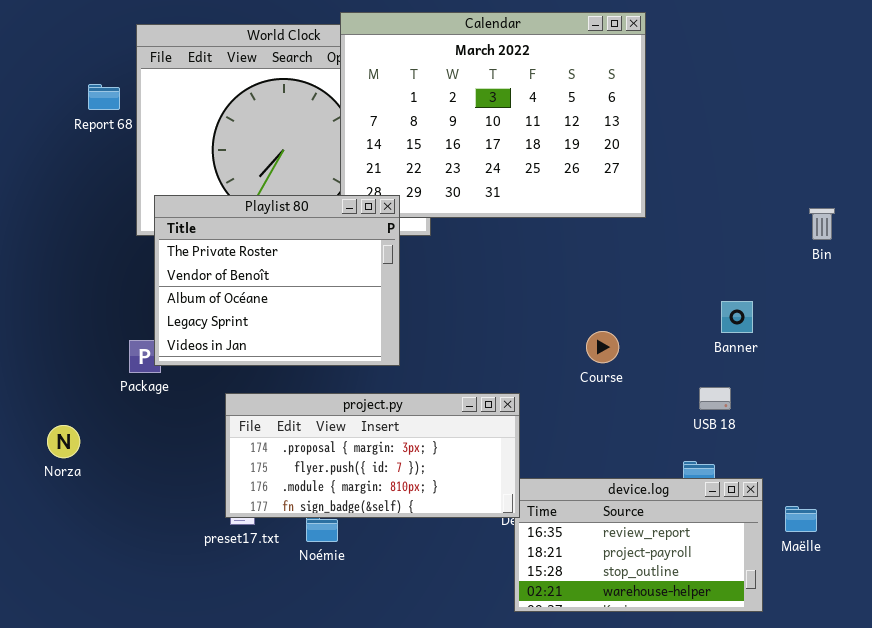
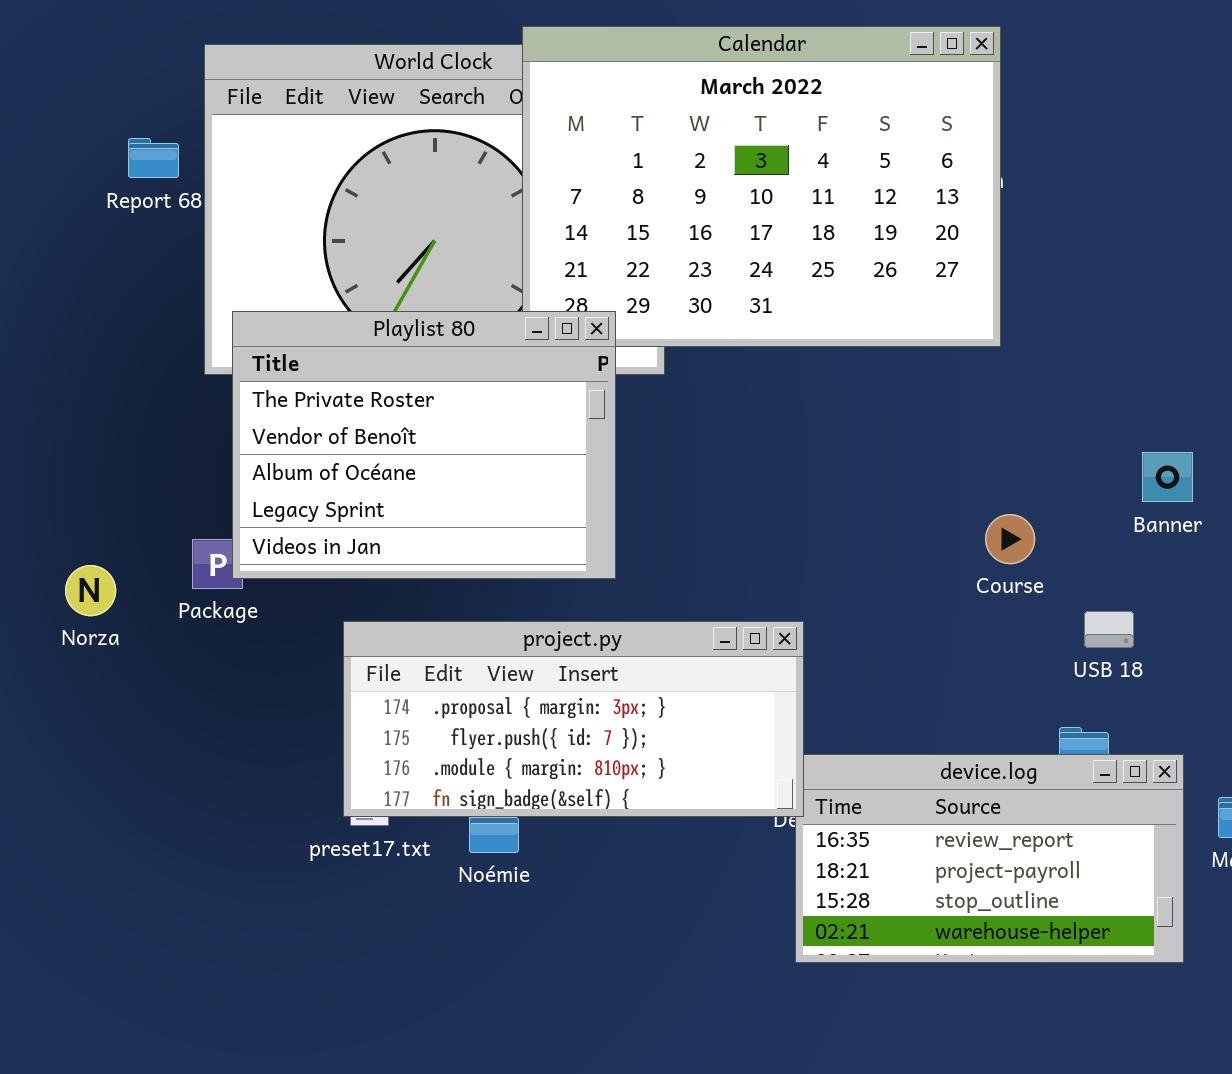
Banner: [721,301,753,333] -> [1142,452,1193,502], moved
Course: [586,331,619,363] -> [985,514,1035,564], moved
Norza: [47,425,80,458] -> [65,565,116,616], moved

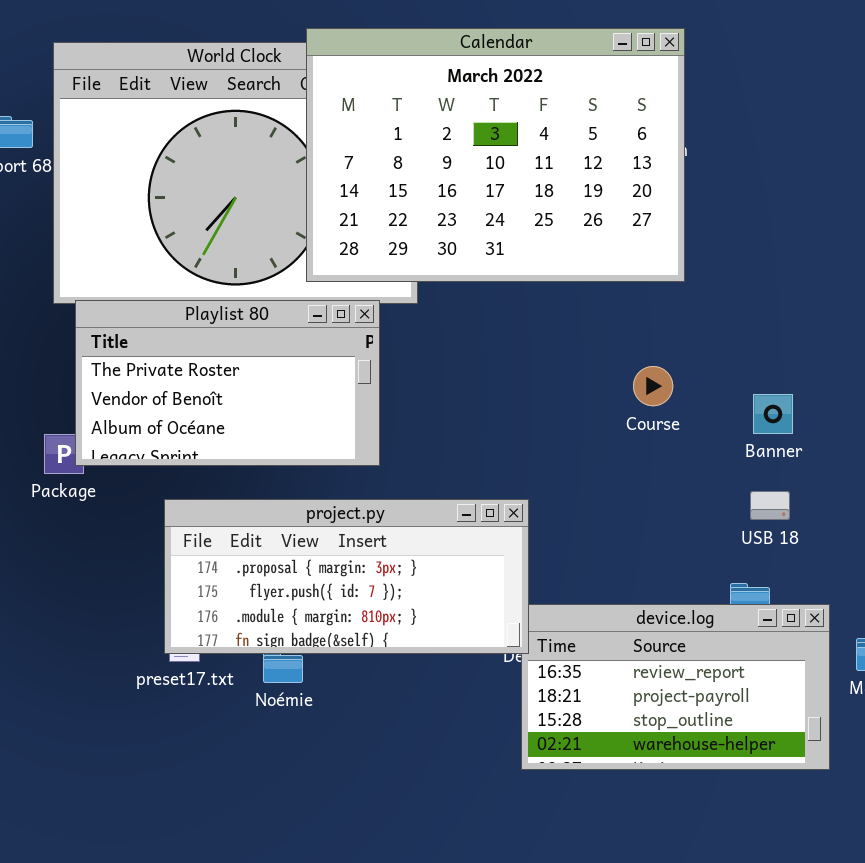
Playlist 80: [232,311,616,579] -> [75,300,380,466], resized
Banner: [1142,452,1193,502] -> [753,394,793,434], moved
Course: [985,514,1035,564] -> [633,366,673,406], moved

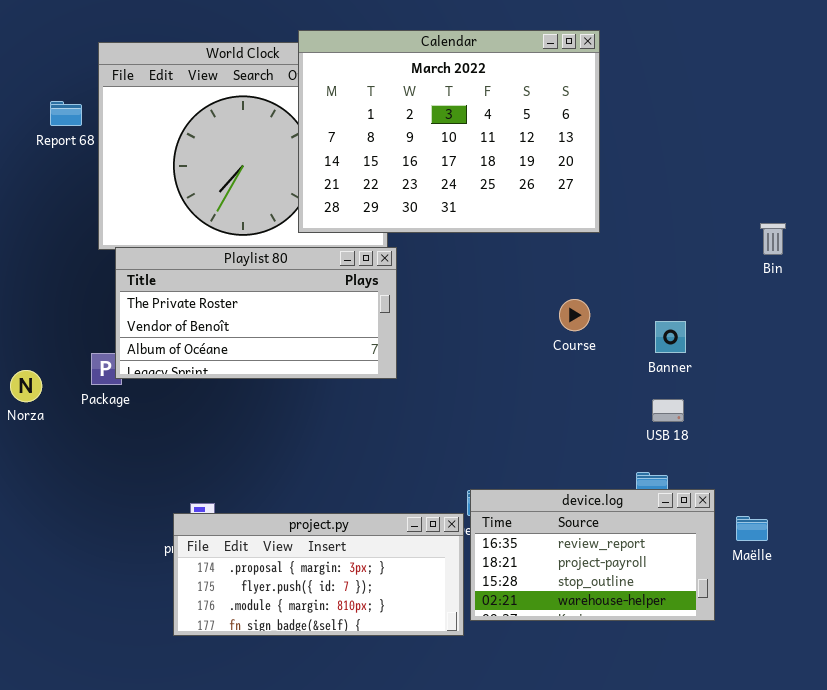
Playlist 80: [75,300,380,466] -> [115,247,397,379], resized
project.py: [164,499,529,654] -> [173,513,464,636], moved

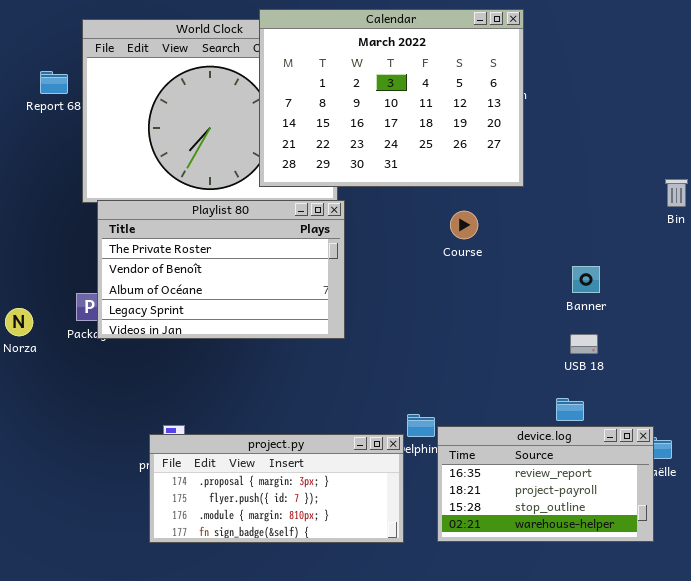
Playlist 80: [115,247,397,379] -> [97,200,345,339], resized
Course: [559,299,590,331] -> [450,211,478,239], moved
device.log: [470,489,715,621] -> [437,426,654,542], moved

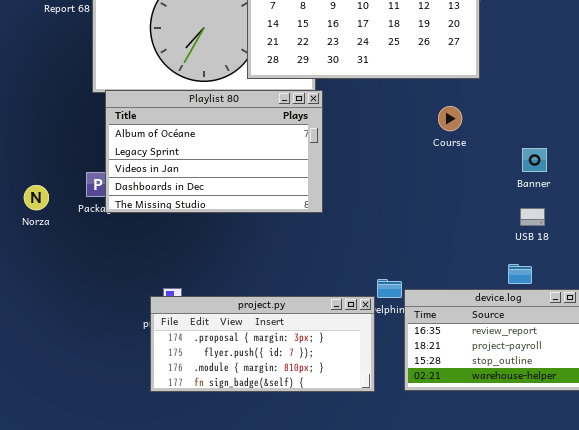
Playlist 80: [97,200,345,339] -> [105,90,323,213], scrolled down 2 rows
Course: [450,211,478,239] -> [438,106,462,131], moved

